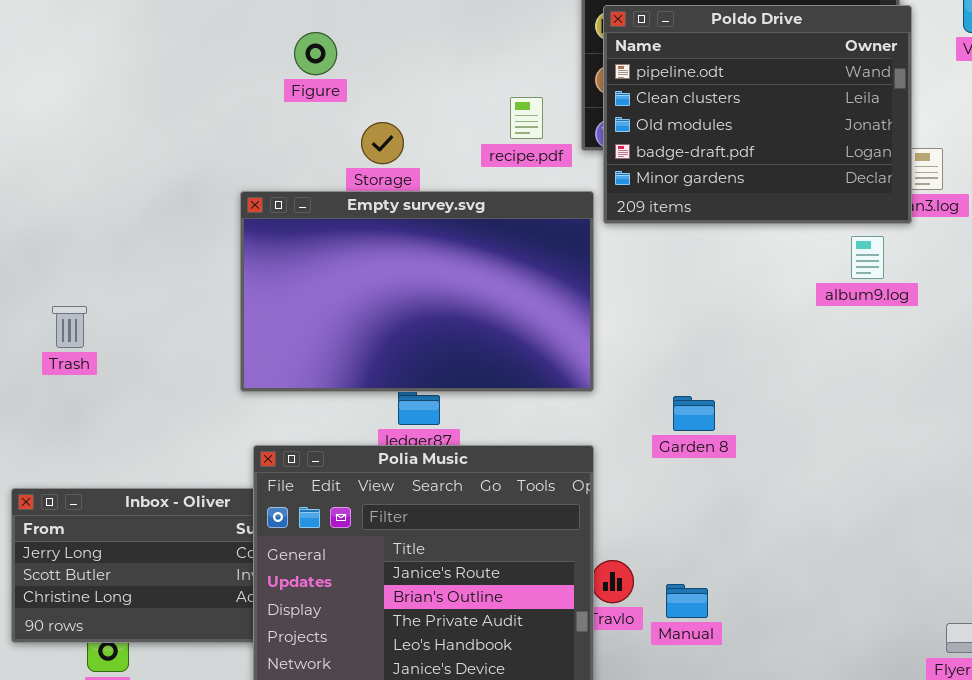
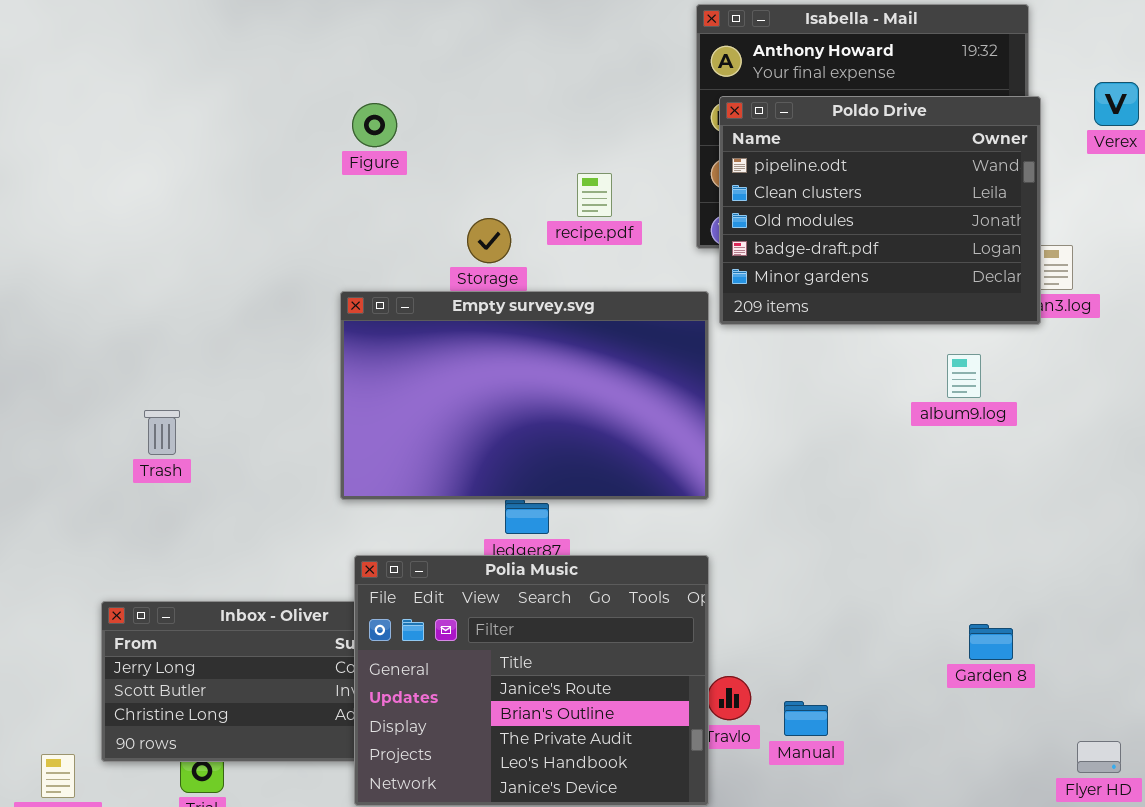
Figure: [294,32,337,75] -> [352,103,397,147], moved
recipe.pdf: [510,97,543,139] -> [577,173,612,217], moved
album9.log: [851,236,884,279] -> [947,354,981,398], moved
Garden 8: [673,396,715,431] -> [969,624,1013,660], moved

